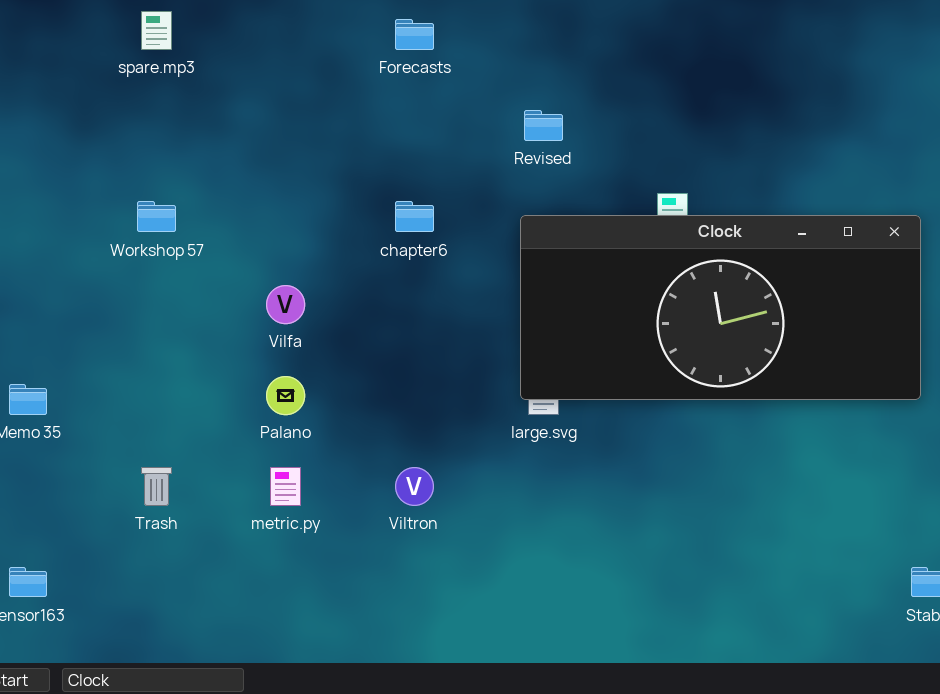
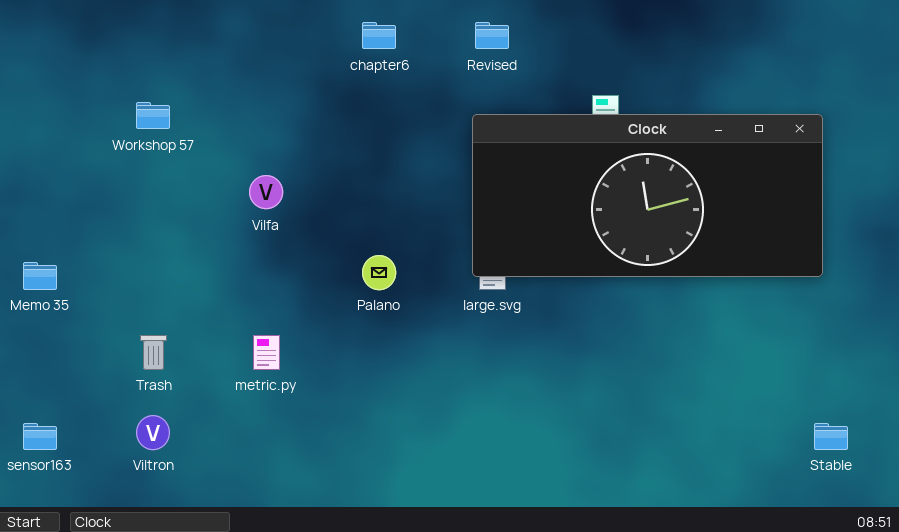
chapter6: [395,201,434,232] -> [362,22,396,49], moved
Palano: [266,376,305,415] -> [362,255,396,290], moved
Viltron: [395,467,434,506] -> [136,415,170,450], moved

